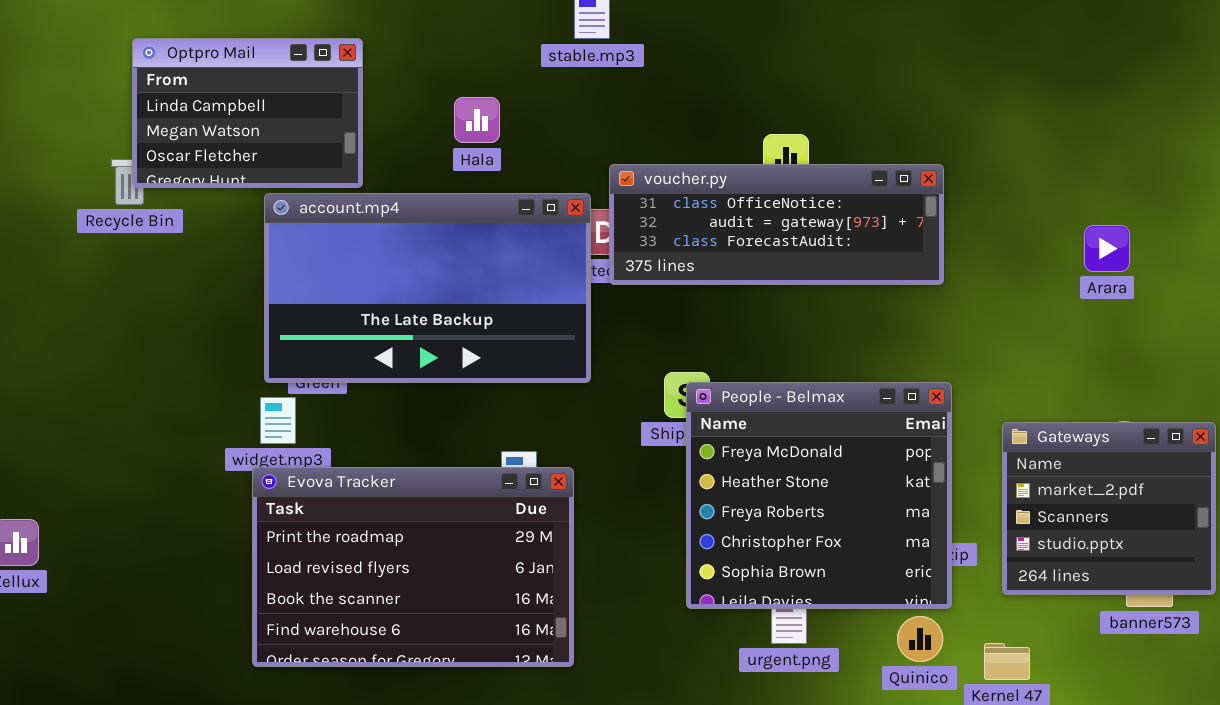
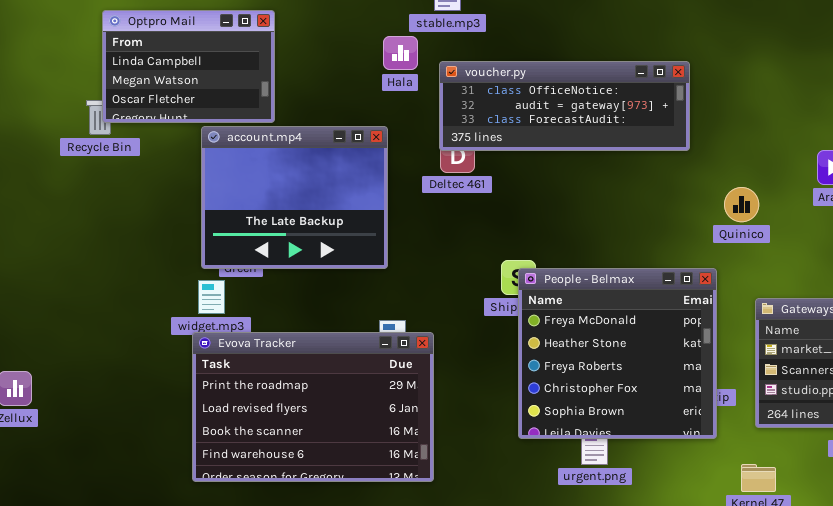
Hala: [454,97,500,143] -> [383,36,418,70], moved
voucher.py: [609,164,944,285] -> [439,61,690,151], moved
account.mp4: [264,193,591,383] -> [201,126,388,269], resized
Quinico: [897,616,943,662] -> [724,187,759,222], moved

